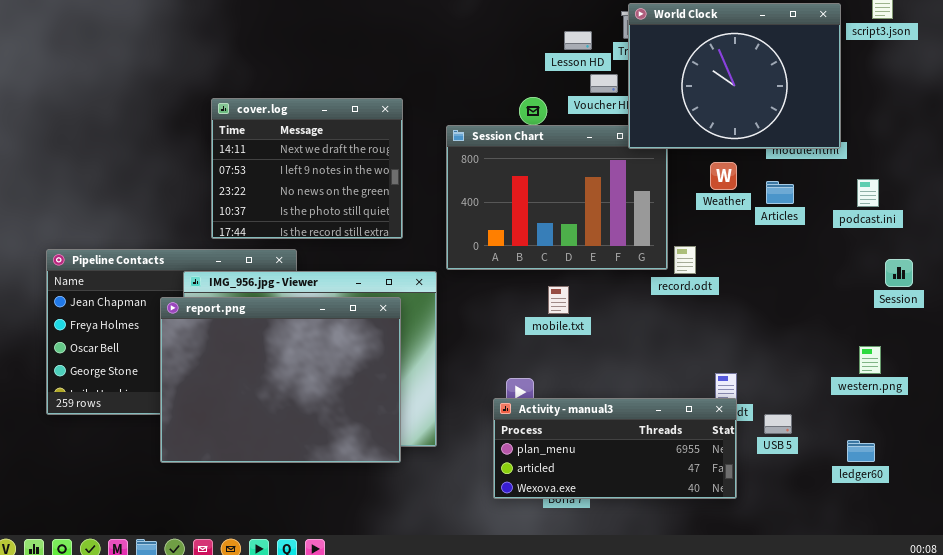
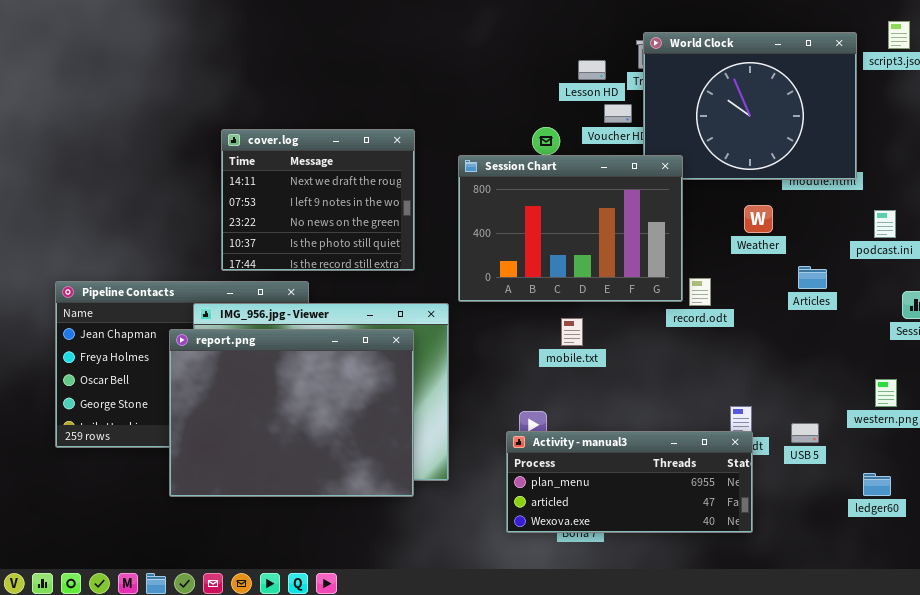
Session Chart: [446,125,668,270] -> [458,155,683,302], raised
Weather: [710,162,737,190] -> [744,205,773,233], moved
Articles: [766,181,794,204] -> [798,266,827,289], moved
USB 5: [764,414,792,434] -> [791,423,819,443], moved

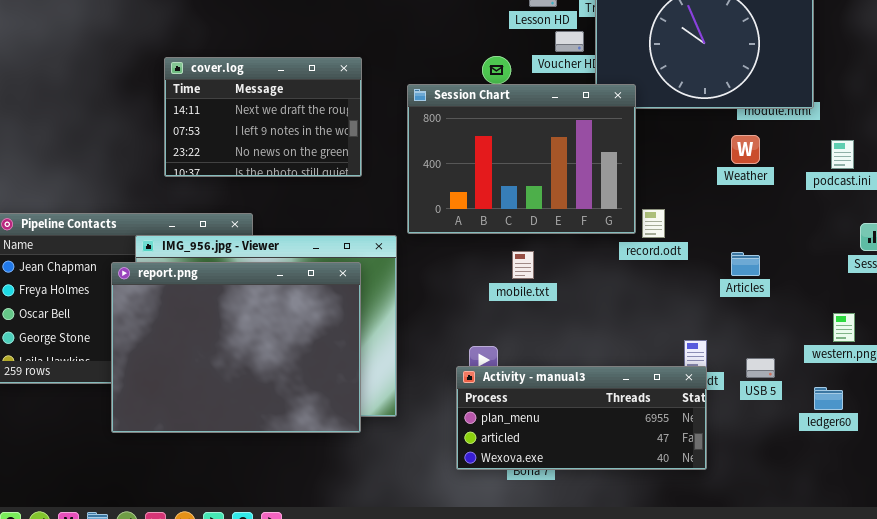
cover.log: [221,129,415,271] -> [164,57,362,177], resized
Weather: [744,205,773,233] -> [731,135,760,164], moved
Articles: [798,266,827,289] -> [731,252,760,276], moved
ledger60: [863,473,891,496] -> [814,387,843,410], moved

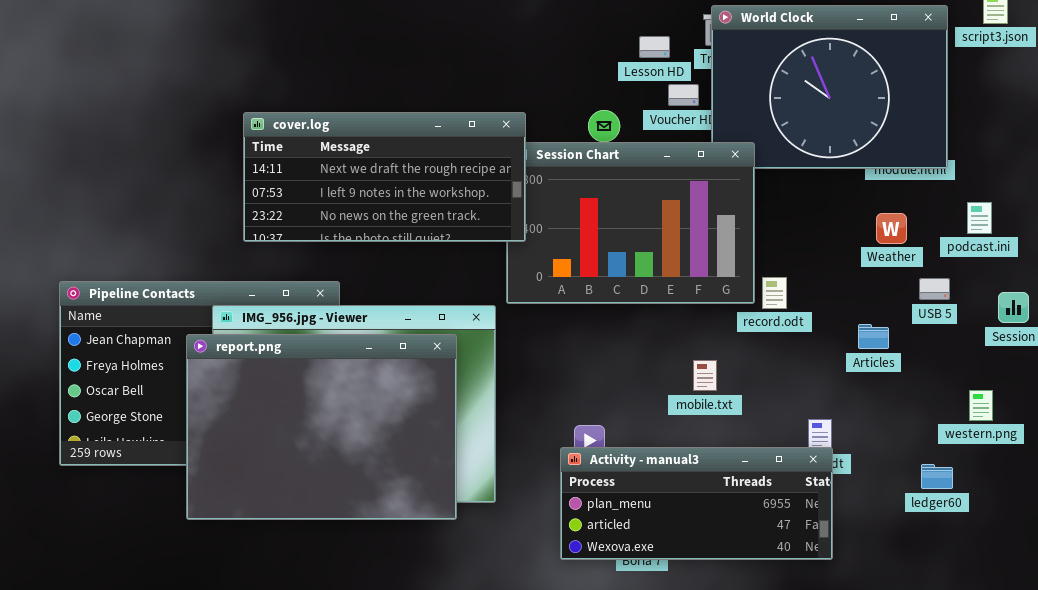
cover.log: [164,57,362,177] -> [243,112,526,242], resized
Weather: [731,135,760,164] -> [876,213,907,244], moved
mobile.txt: [512,251,534,279] -> [693,360,717,391], moved
USB 5: [746,358,775,378] -> [919,278,950,300], moved
ledger60: [814,387,843,410] -> [921,464,953,489], moved

